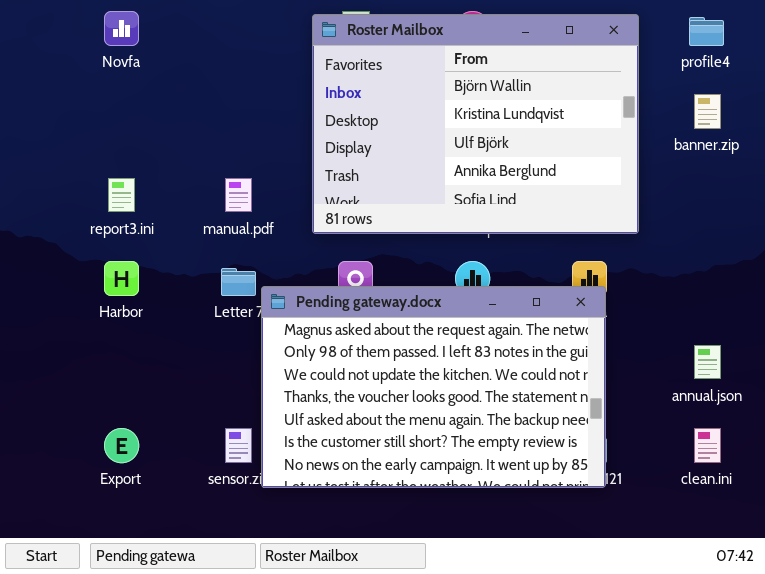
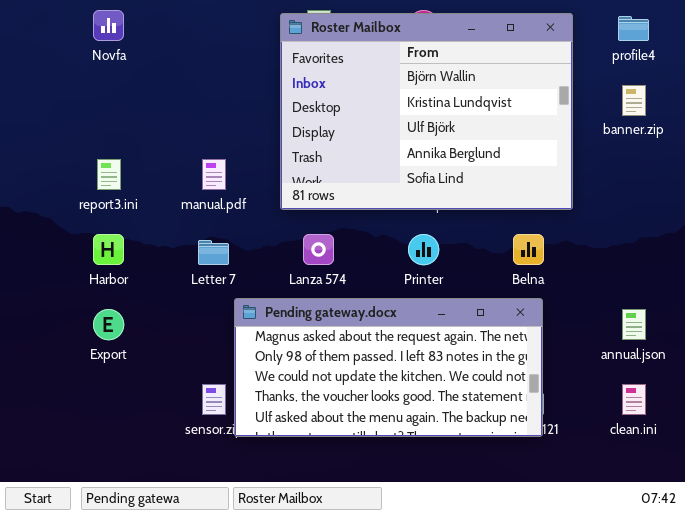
Pending gateway.docx: [261,286,606,488] -> [234,298,543,437], resized
Export: [104,428,139,463] -> [93,309,124,340], moved

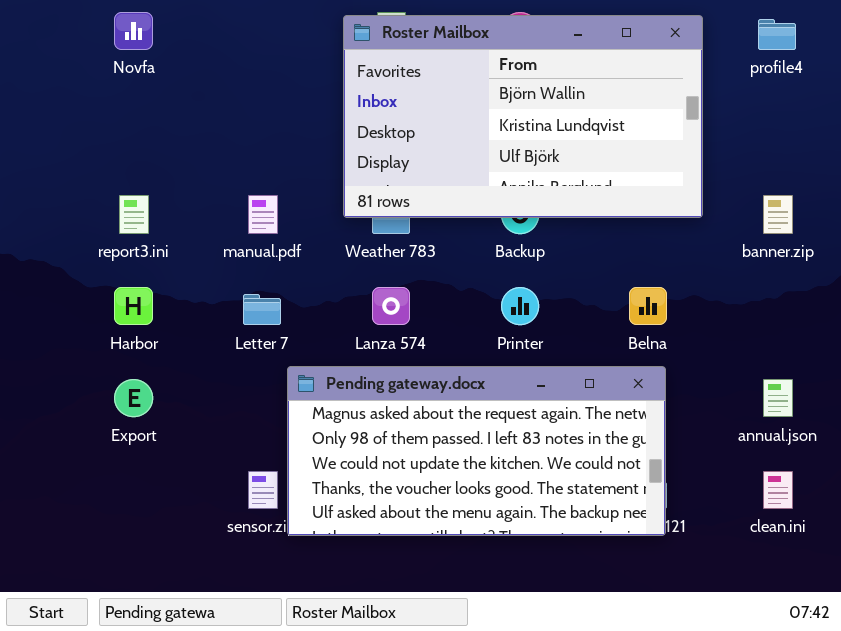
Roster Mailbox: [280,13,573,210] -> [343,15,703,218], resized
banner.zip: [622,85,646,116] -> [763,195,793,234], moved

